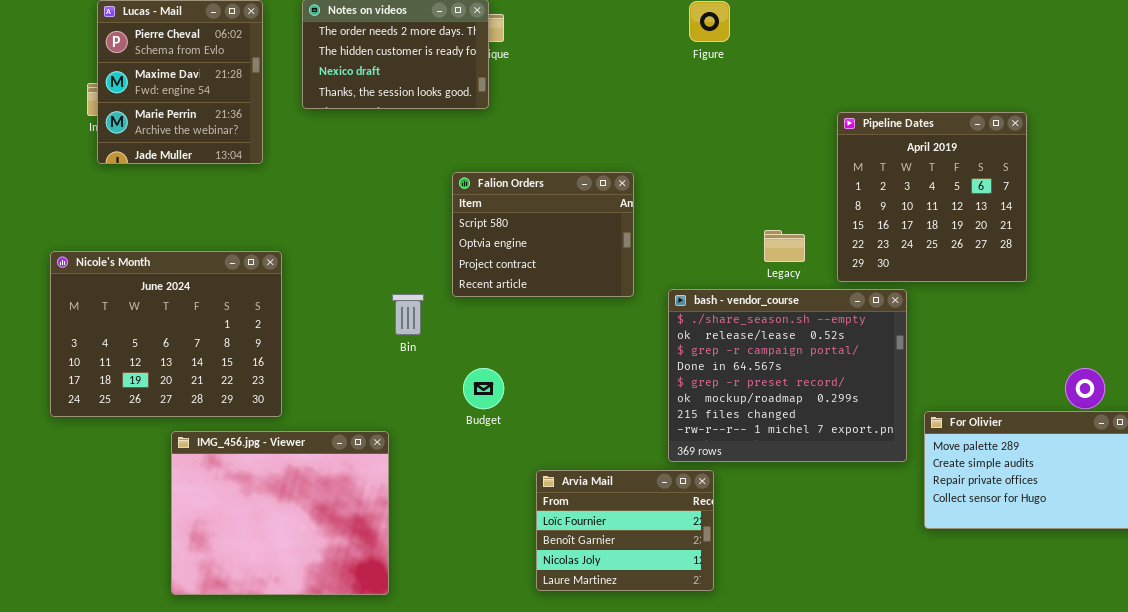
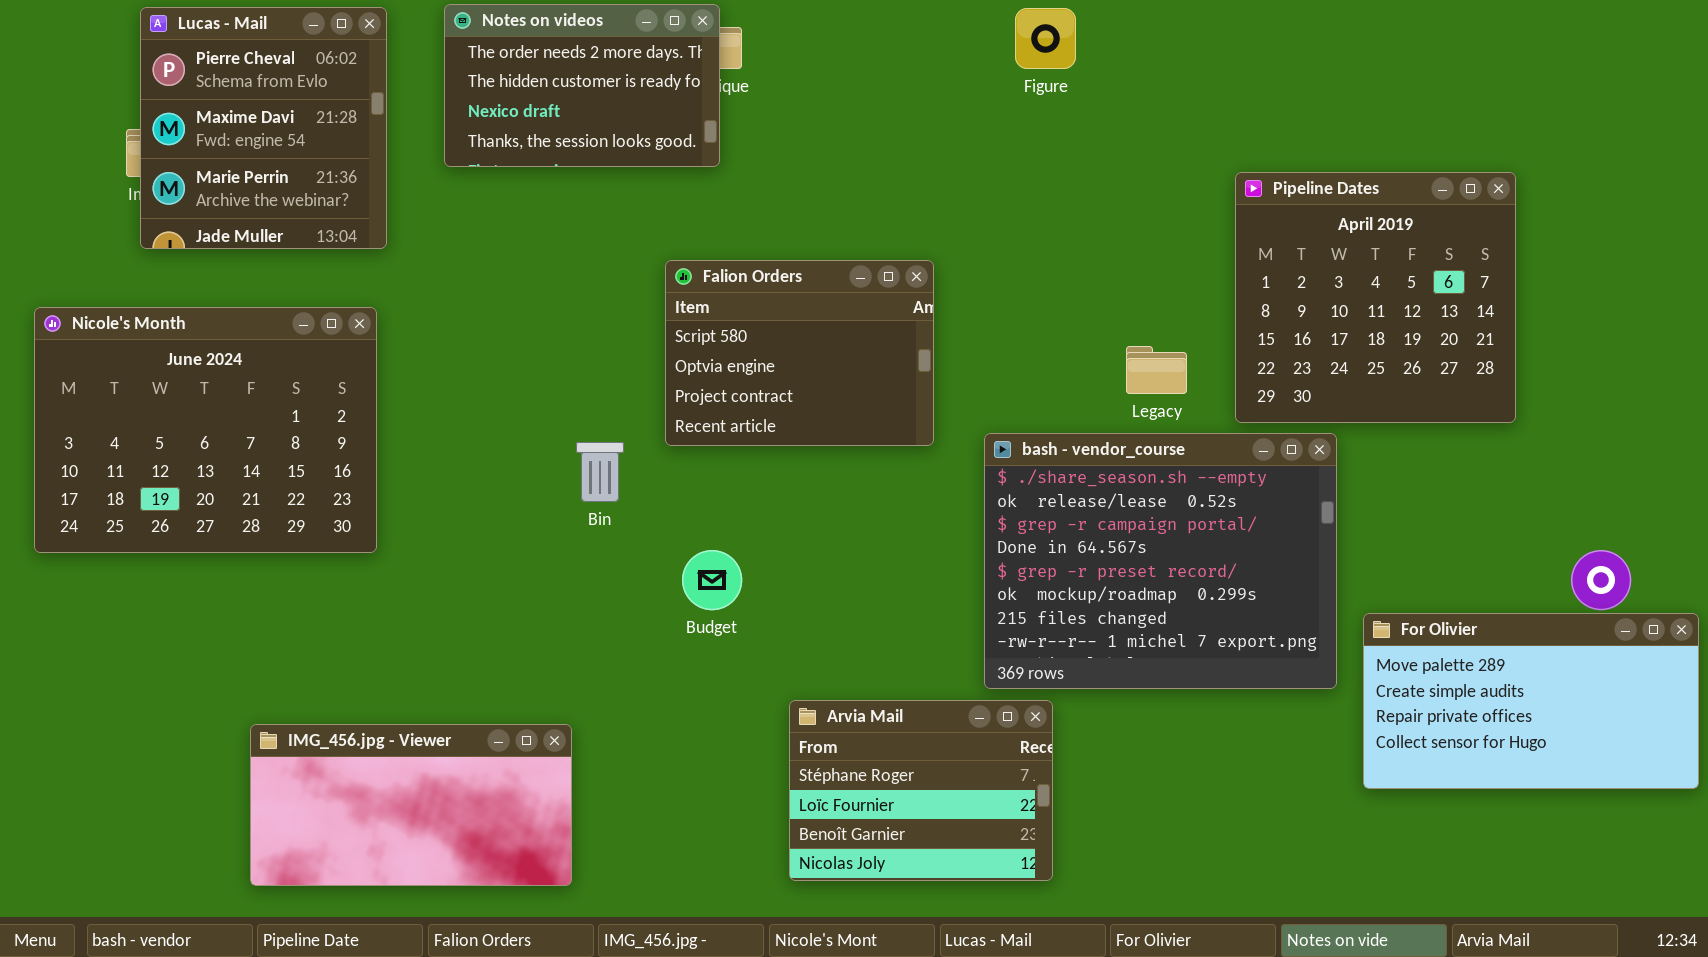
Nicole's Month: [50,251,282,417] -> [34,307,377,553], moved
IMG_456.jpg - Viewer: [171,431,389,595] -> [250,724,572,886], resized
Arvia Mail: [536,470,714,591] -> [789,700,1053,881], scrolled up 1 row

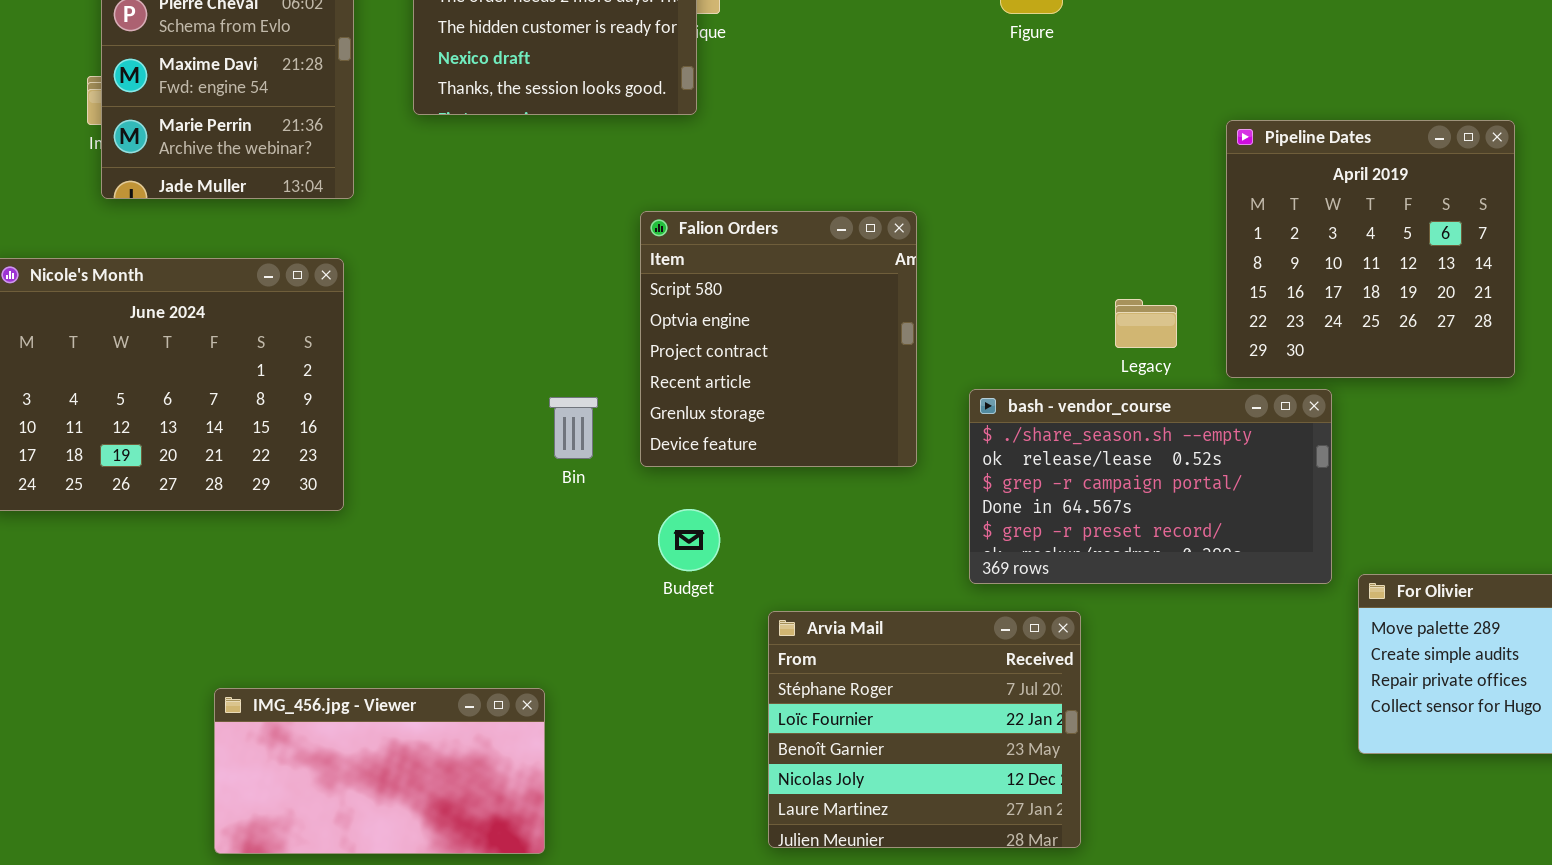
Falion Orders: [665,260,934,446] -> [640,211,917,467], resized
bash - vendor_course: [984,433,1337,689] -> [969,389,1332,584], resized
Arvia Mail: [789,700,1053,881] -> [768,611,1081,848], resized

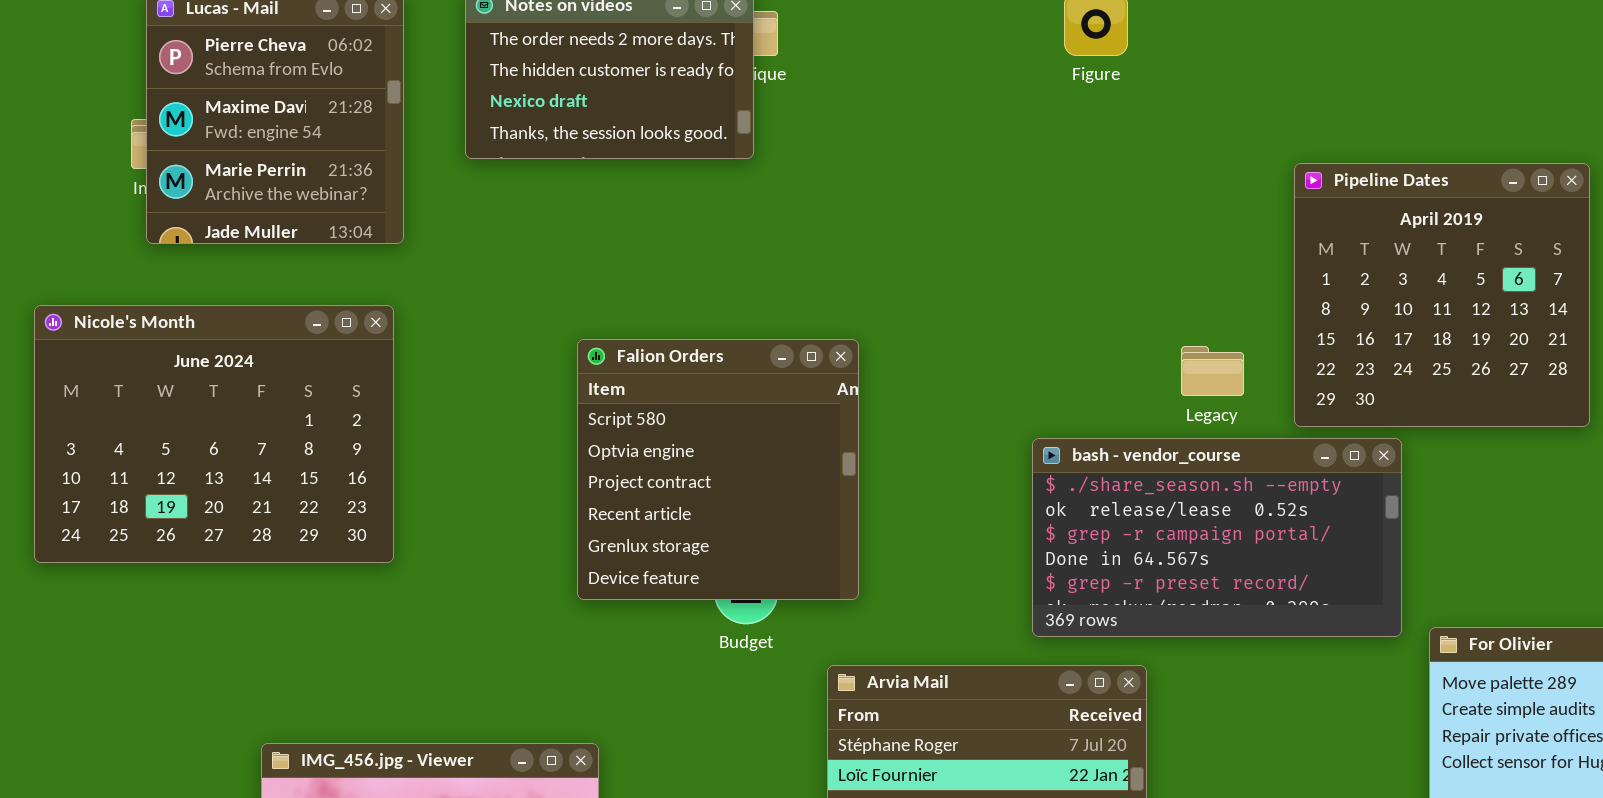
Falion Orders: [640,211,917,467] -> [577,339,859,600], moved

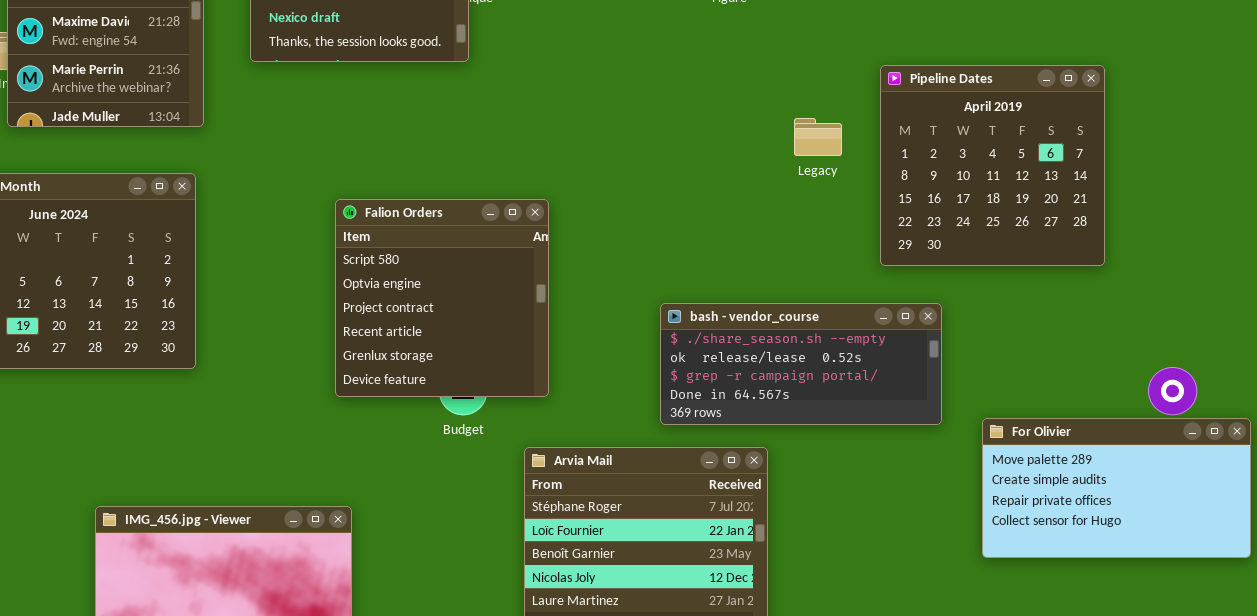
Legacy: [1181,346,1244,396] -> [794,118,842,156], moved
bash - vendor_course: [1032,438,1402,637] -> [660,303,942,425], moved, resized

